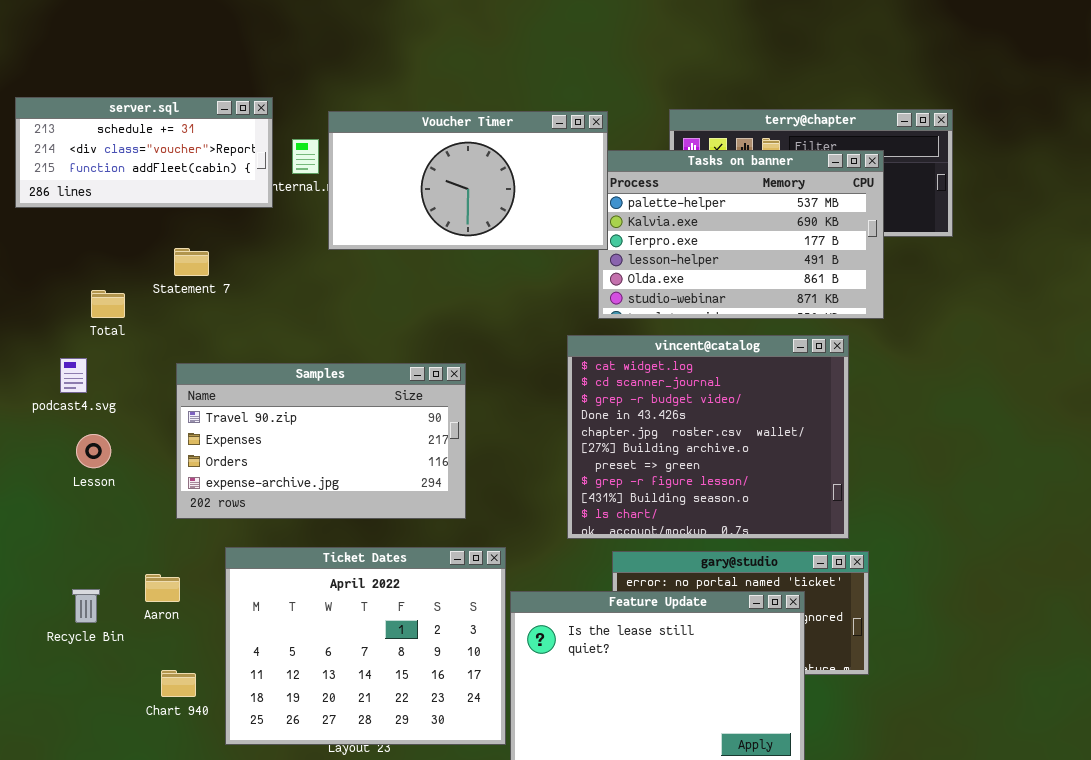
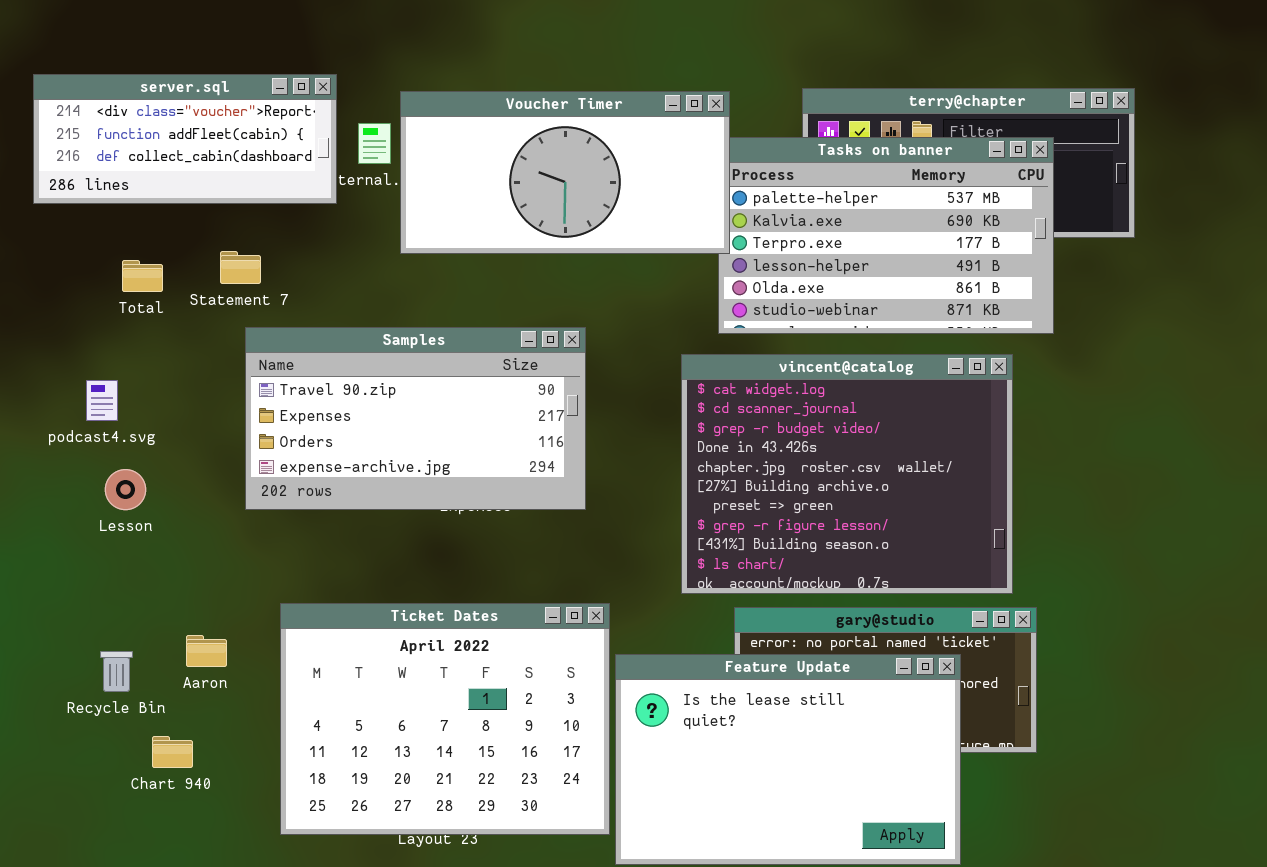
server.sql: [15,97,273,208] -> [33,74,337,204], scrolled down 1 row
Total: [91,290,125,318] -> [122,260,163,292], moved
Samples: [176,363,466,519] -> [245,327,586,510], moved
Chart 940: [161,670,196,697] -> [152,736,193,768], moved

